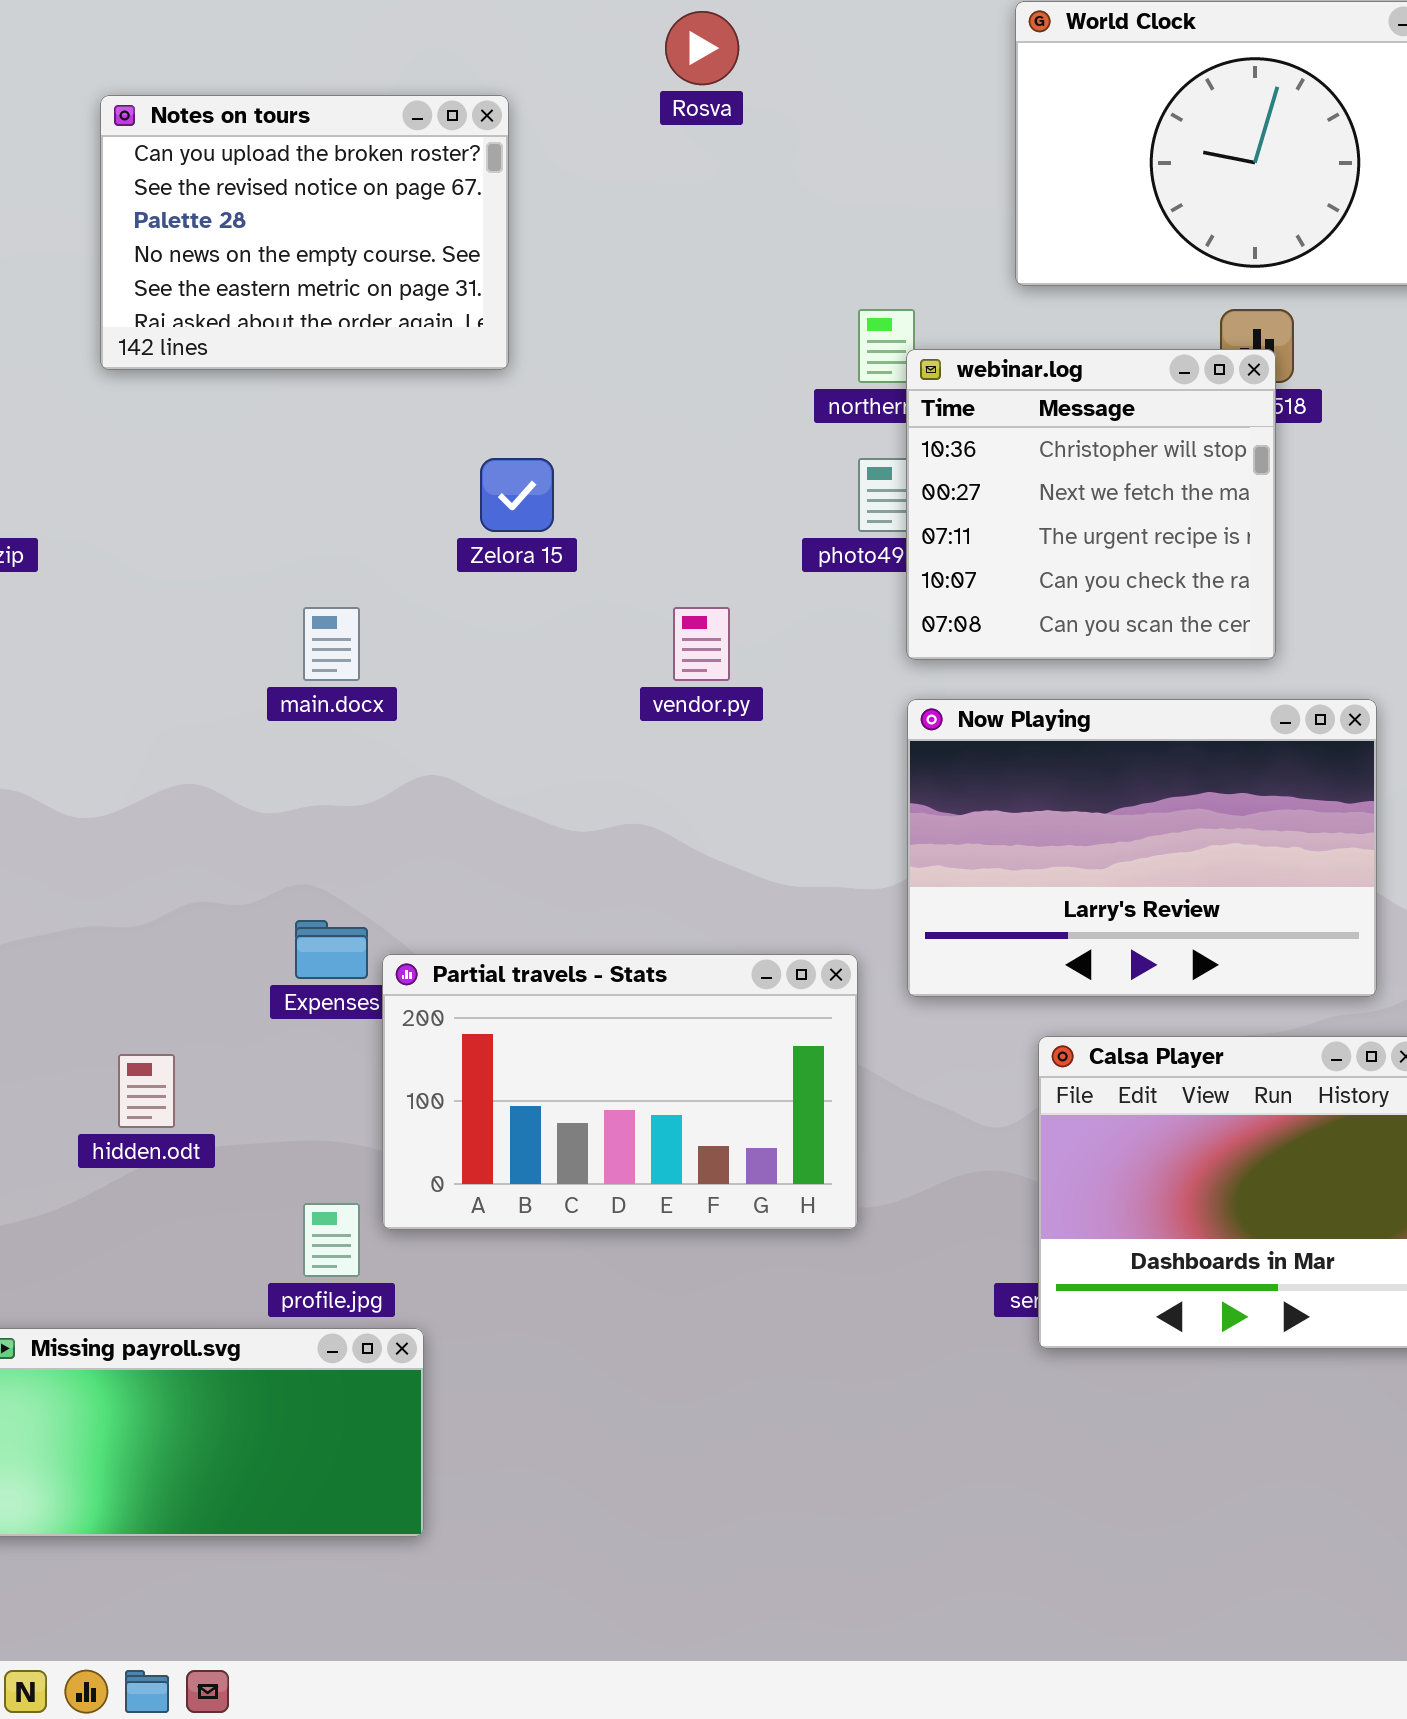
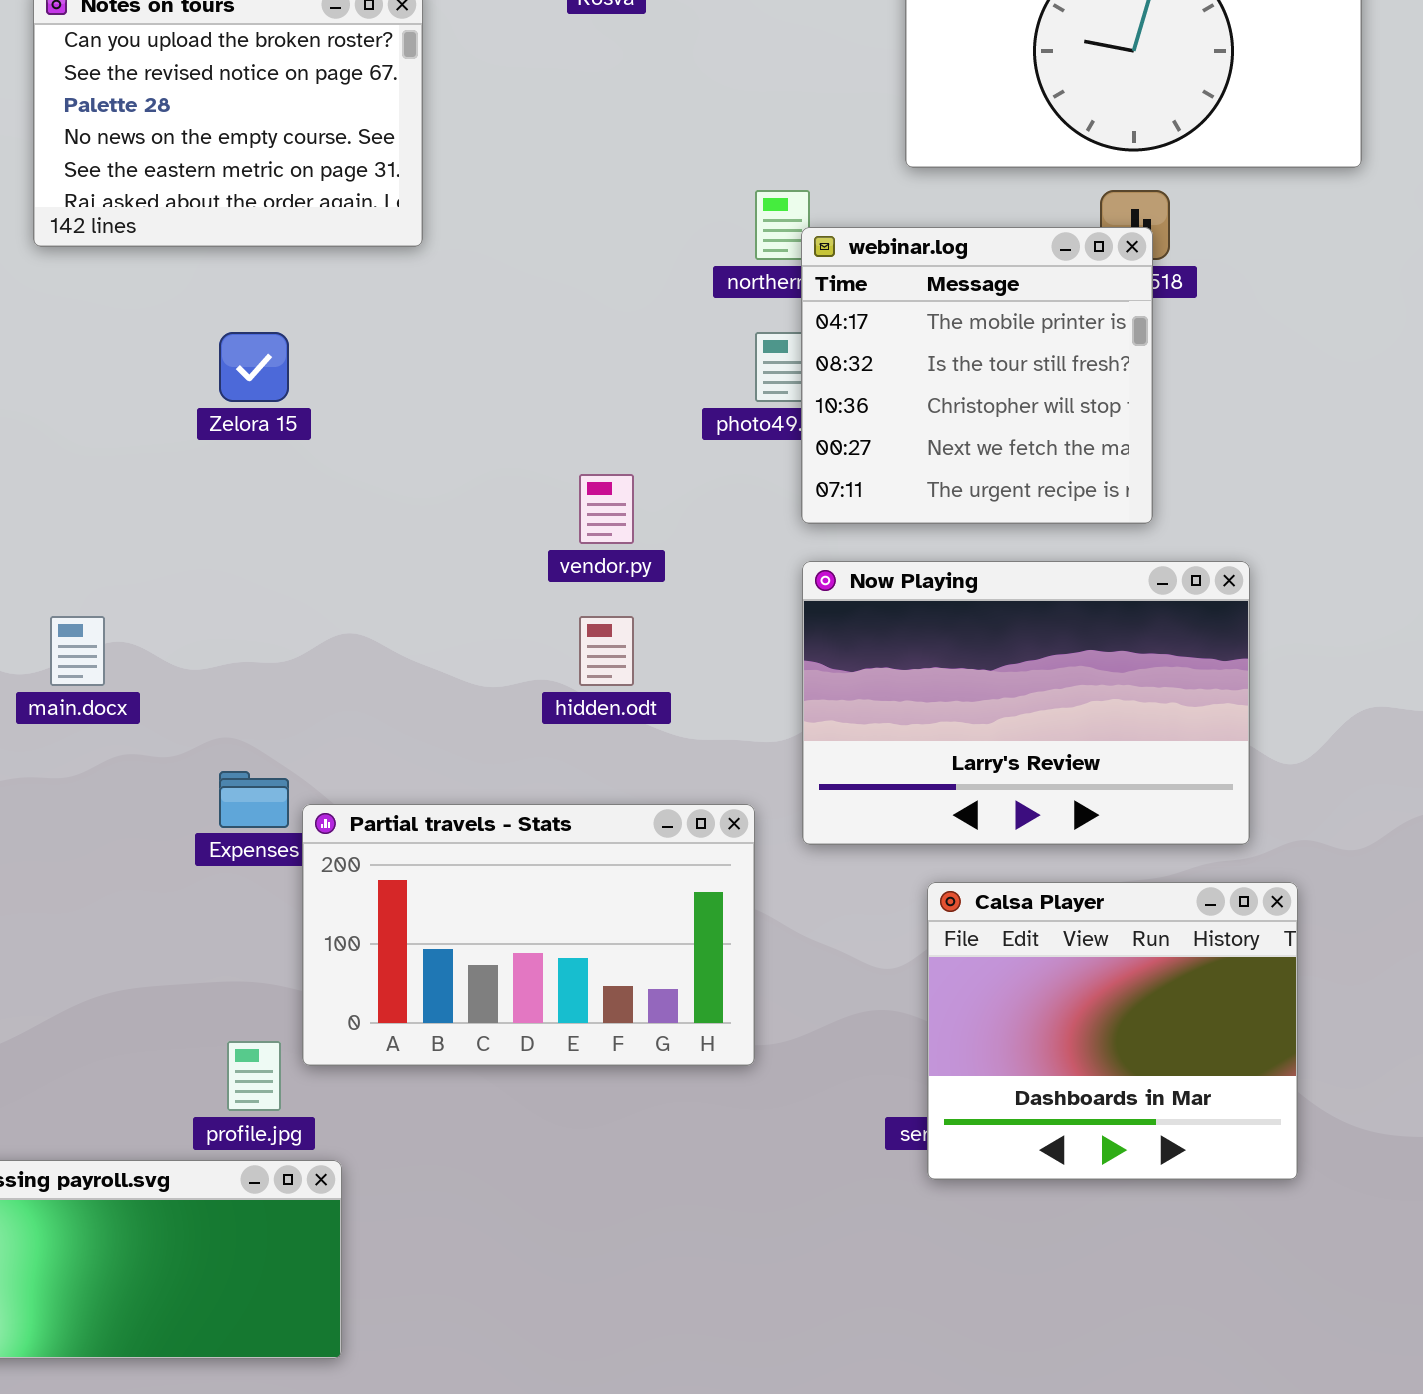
webinar.log: [906,349,1276,660] -> [801,227,1153,524], scrolled up 2 rows
Zelora 15: [480,458,554,532] -> [219,332,289,402], moved
main.docx: [303,607,360,681] -> [50,616,105,686], moved
hidden.odt: [118,1054,175,1128] -> [579,616,634,686], moved

